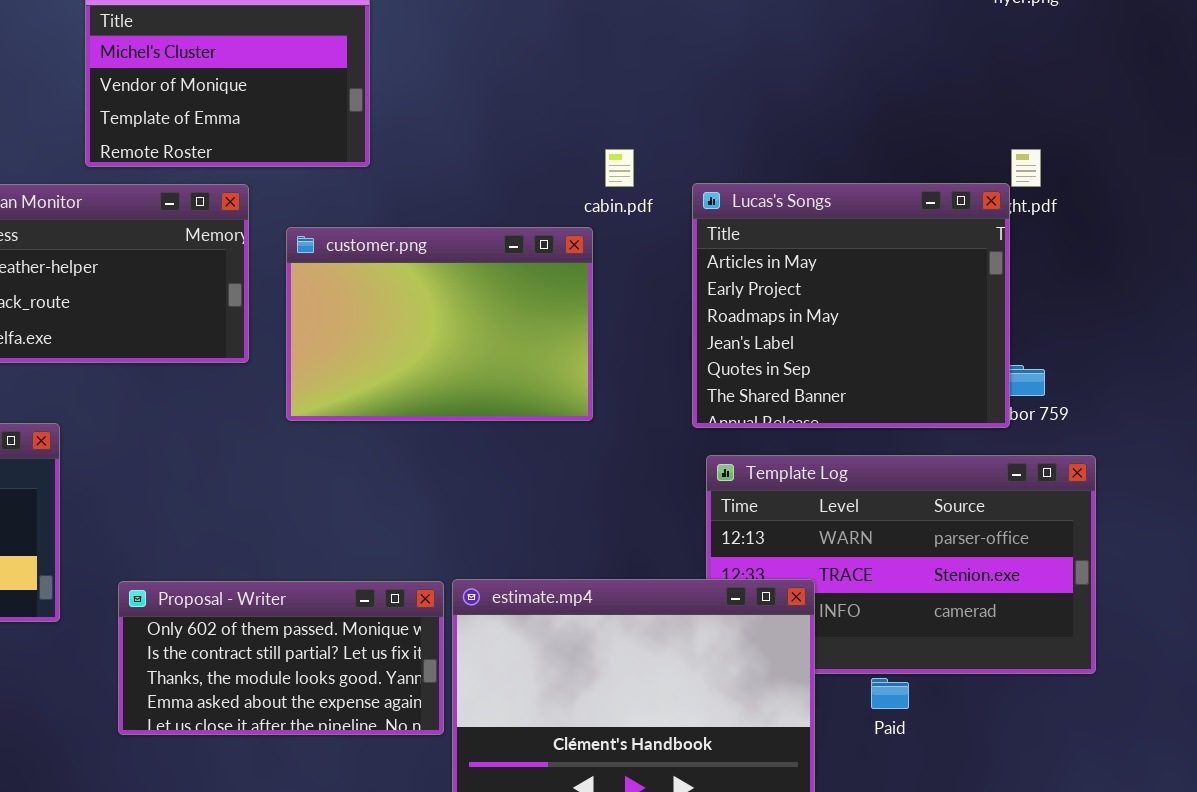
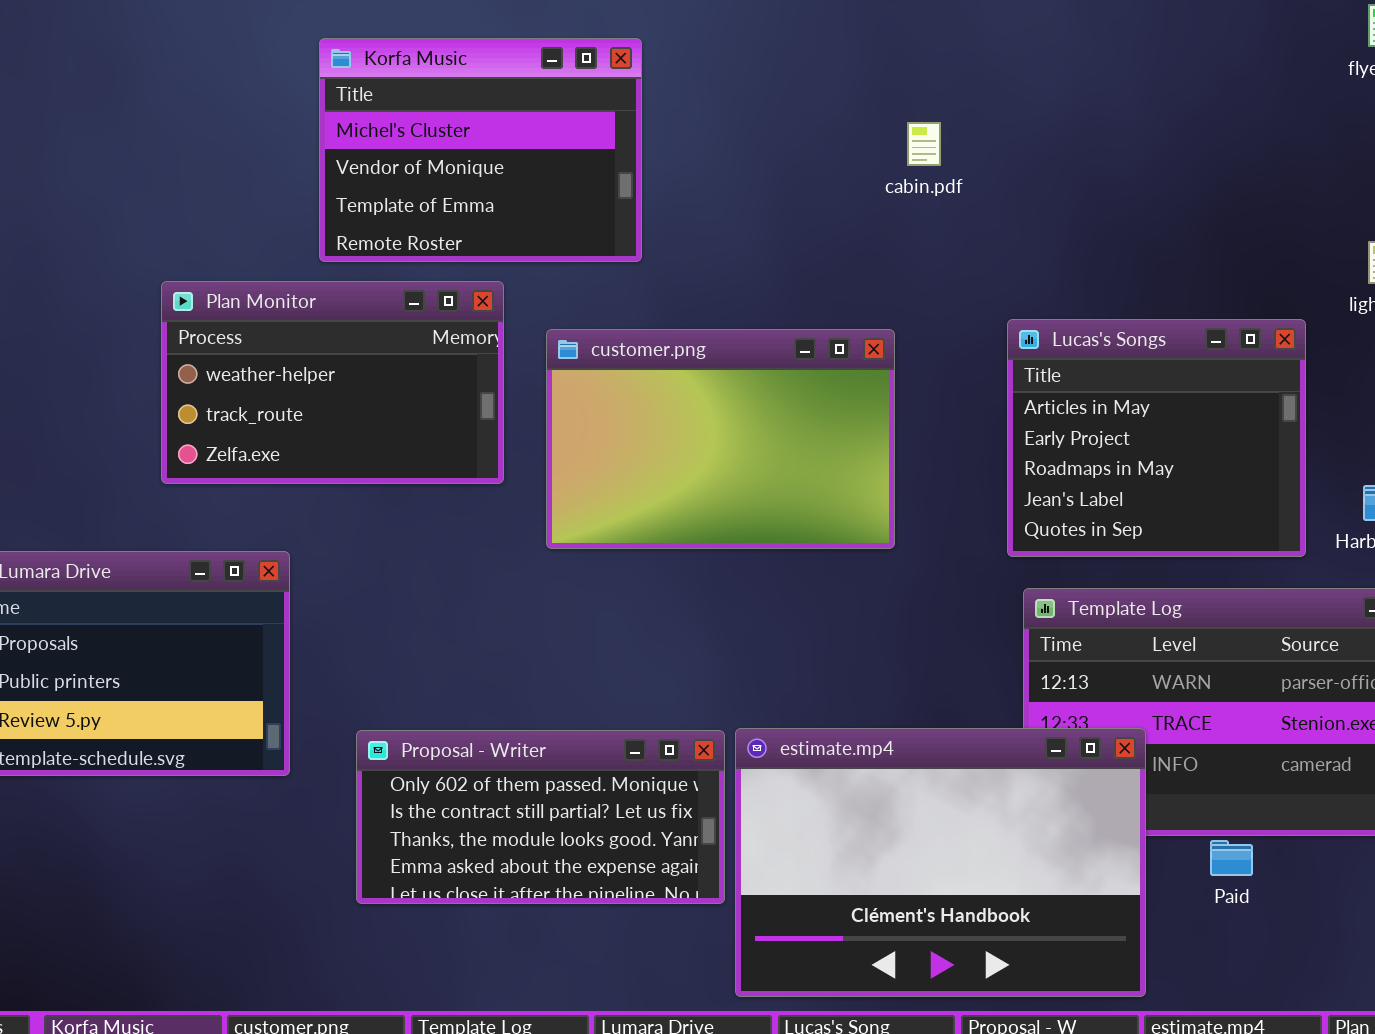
cabin.pdf: [605,149,634,187] -> [907,122,941,166], moved
Lucas's Songs: [692,183,1010,428] -> [1007,319,1306,557], resized

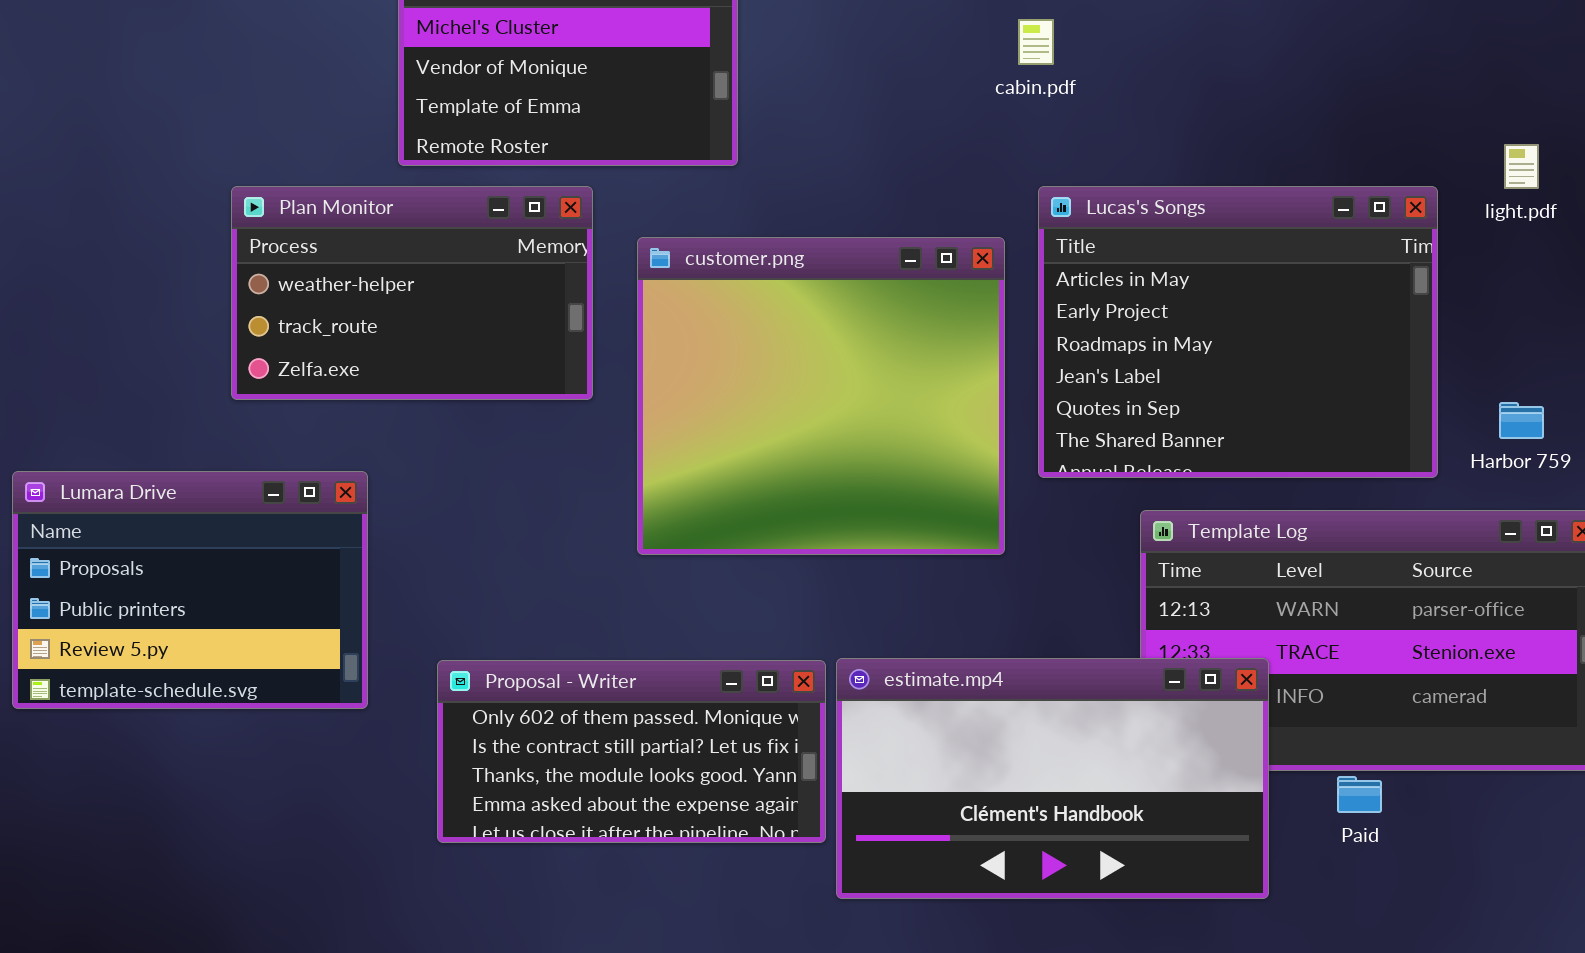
Lucas's Songs: [1007,319,1306,557] -> [1038,186,1438,478], resized
customer.png: [546,329,895,549] -> [637,237,1005,555], resized
estimate.mp4: [735,728,1146,997] -> [836,658,1269,899], resized

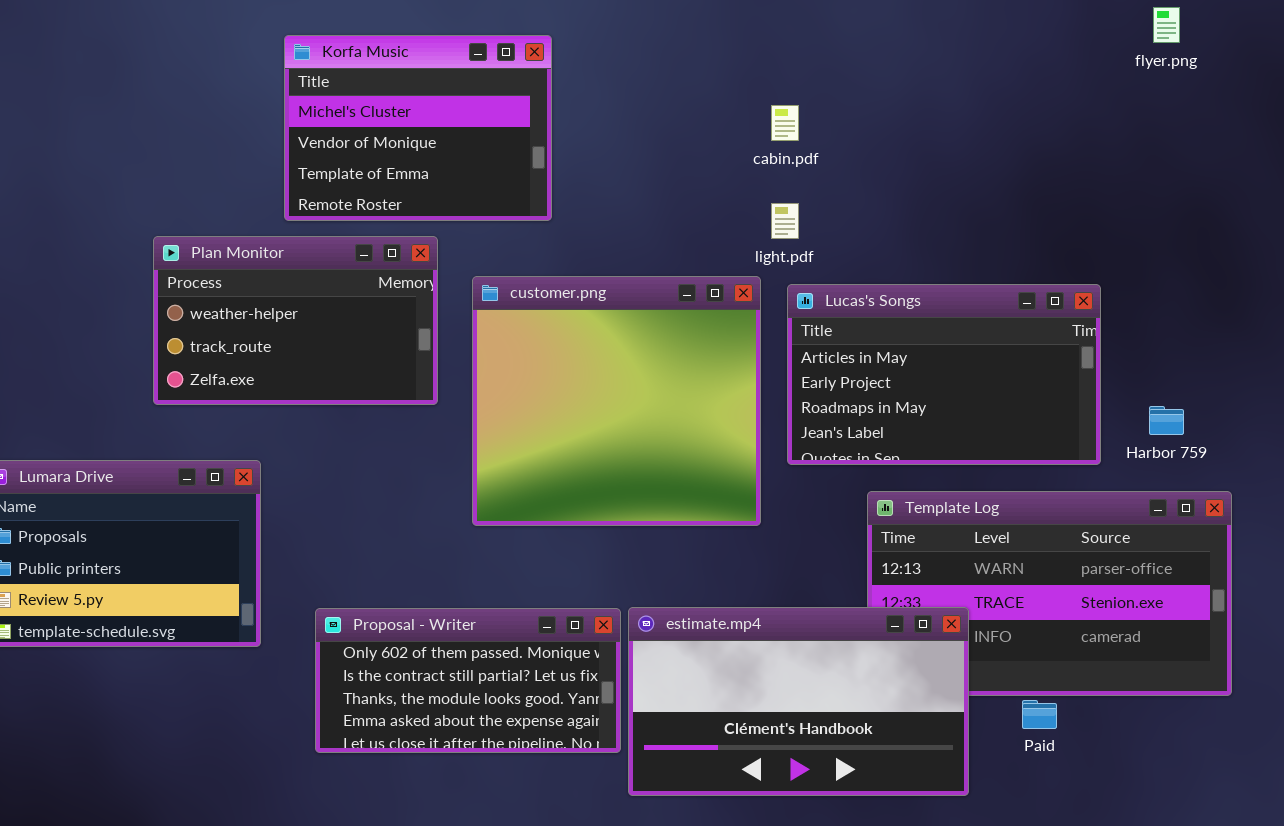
light.pdf: [1504,144,1539,189] -> [771,203,799,239], moved
Lucas's Songs: [1038,186,1438,478] -> [787,284,1101,465], resized

